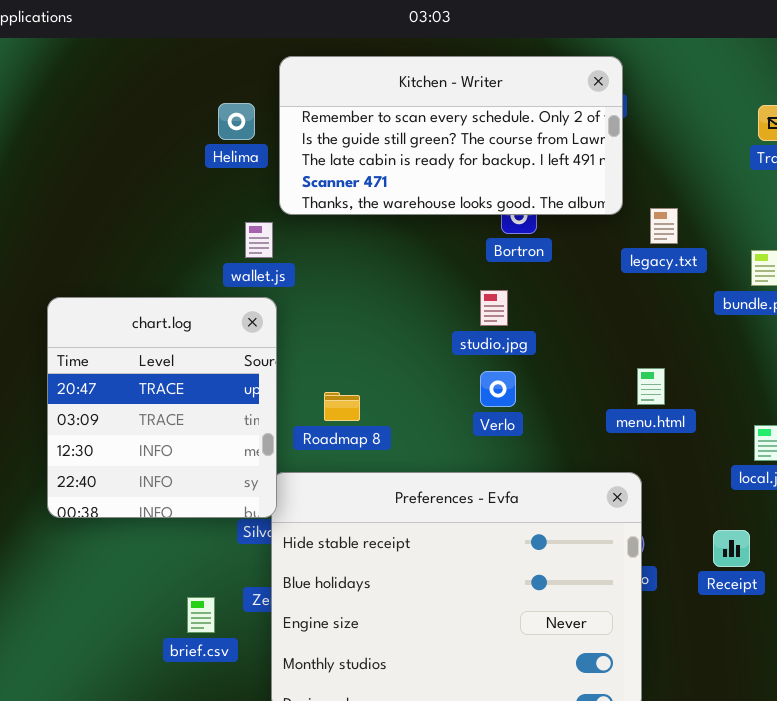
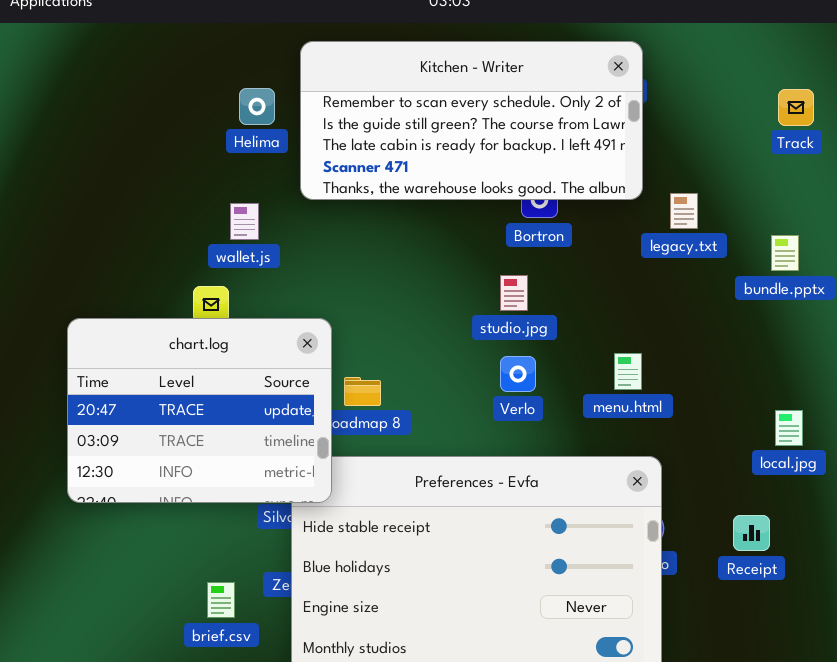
wallet.js: [245,222,273,258] -> [230,203,259,240], moved
chart.log: [47,297,277,518] -> [67,318,332,503], resized
menu.html: [637,368,665,405] -> [614,353,642,390], moved

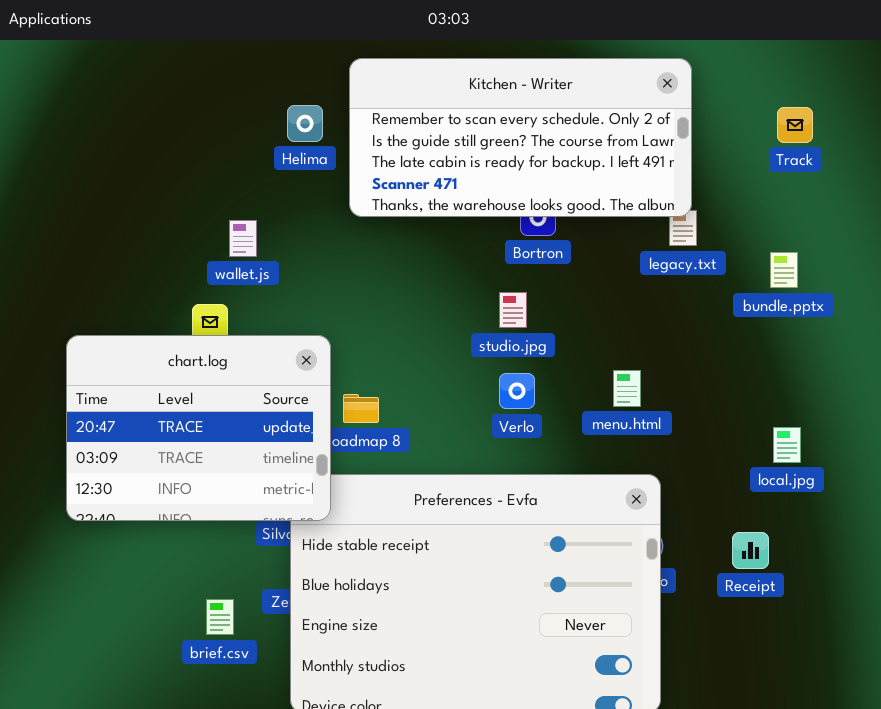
Kitchen - Writer: [300,41,643,200] -> [349,58,692,217], moved
Helima: [239,88,275,125] -> [287,105,323,142], moved

